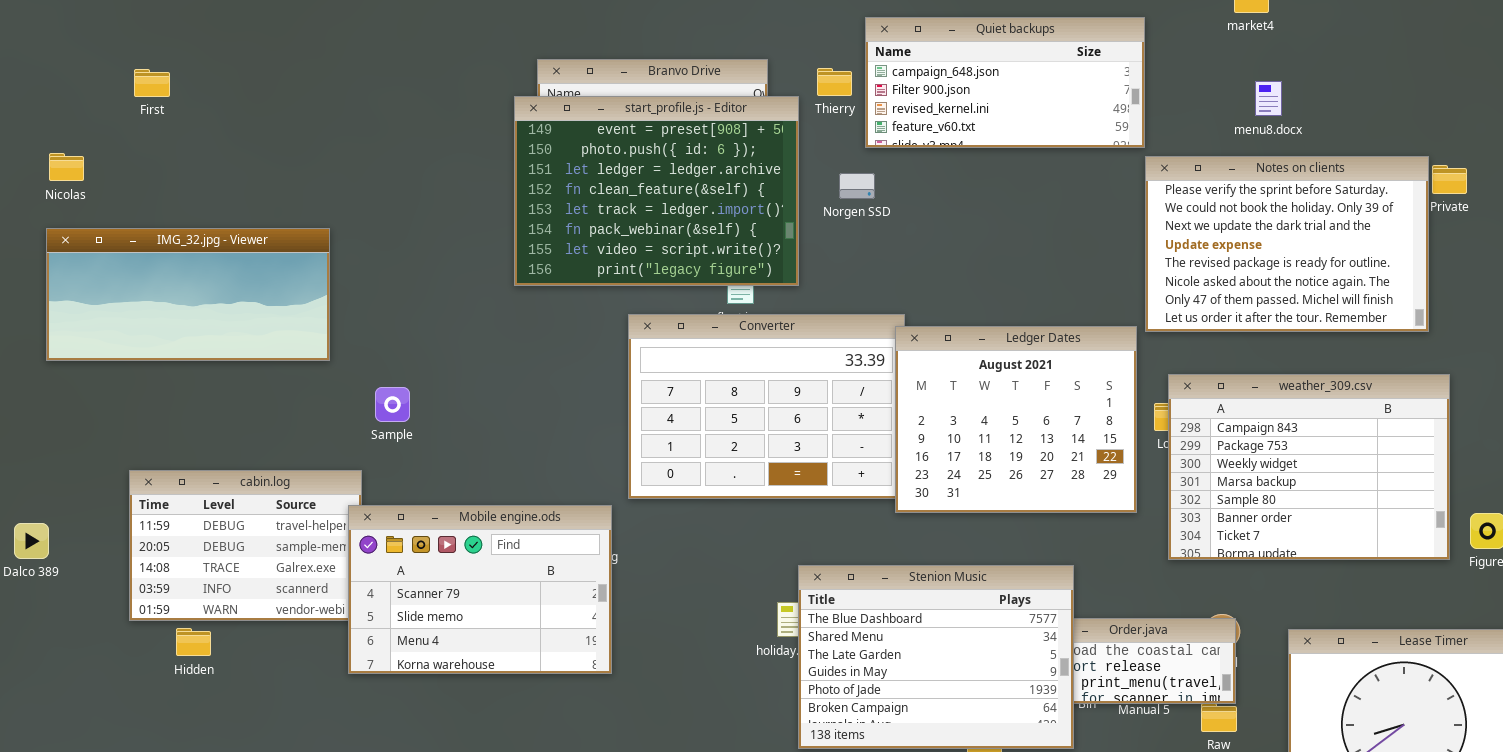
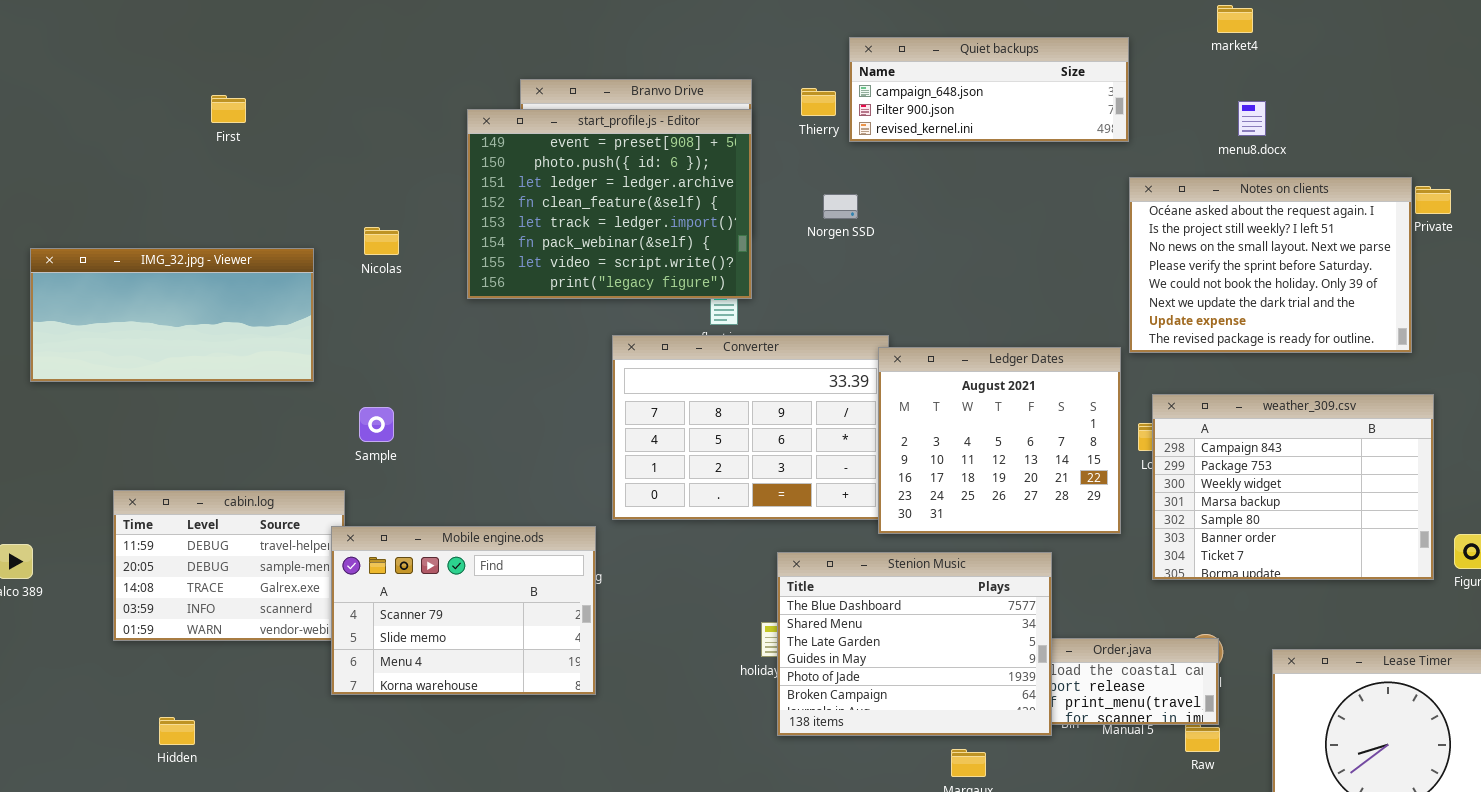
Quiet backups: [865,17,1145,148] -> [849,37,1129,142], resized
First: [134,69,170,97] -> [211,95,246,123], moved
start_profile.js - Editor: [514,96,799,286] -> [467,109,752,299], moved
Nicolas: [49,153,84,181] -> [364,227,399,255], moved
Notes on clients: [1145,156,1429,332] -> [1129,177,1412,353], scrolled up 3 rows
Stenion Music: [798,565,1074,749] -> [777,552,1052,736], moved
Hidden: [176,628,211,656] -> [159,717,195,745], moved

